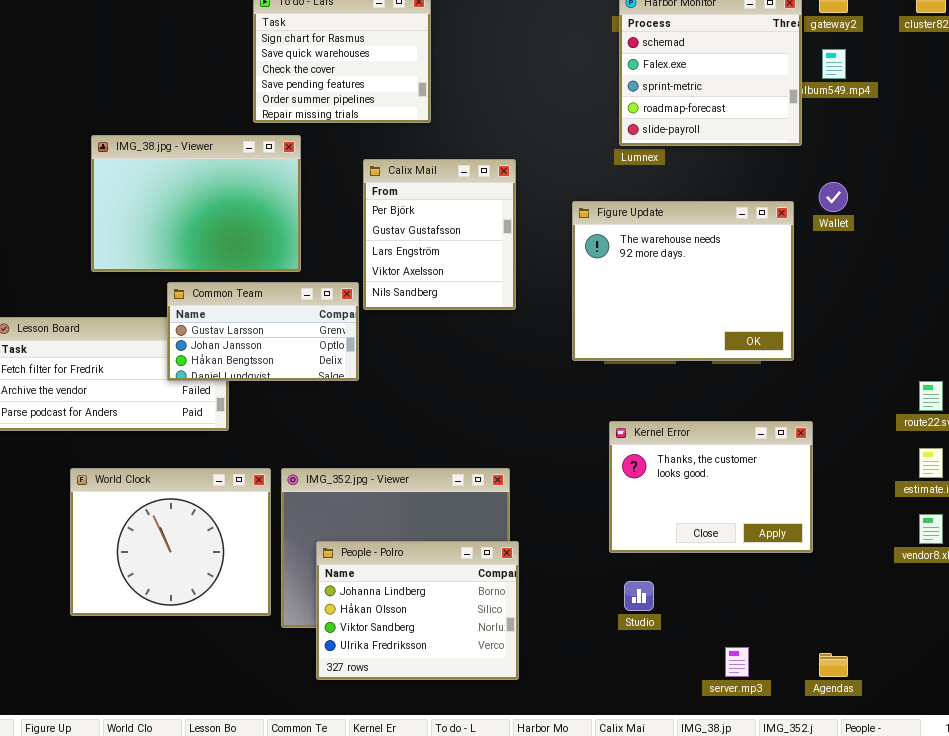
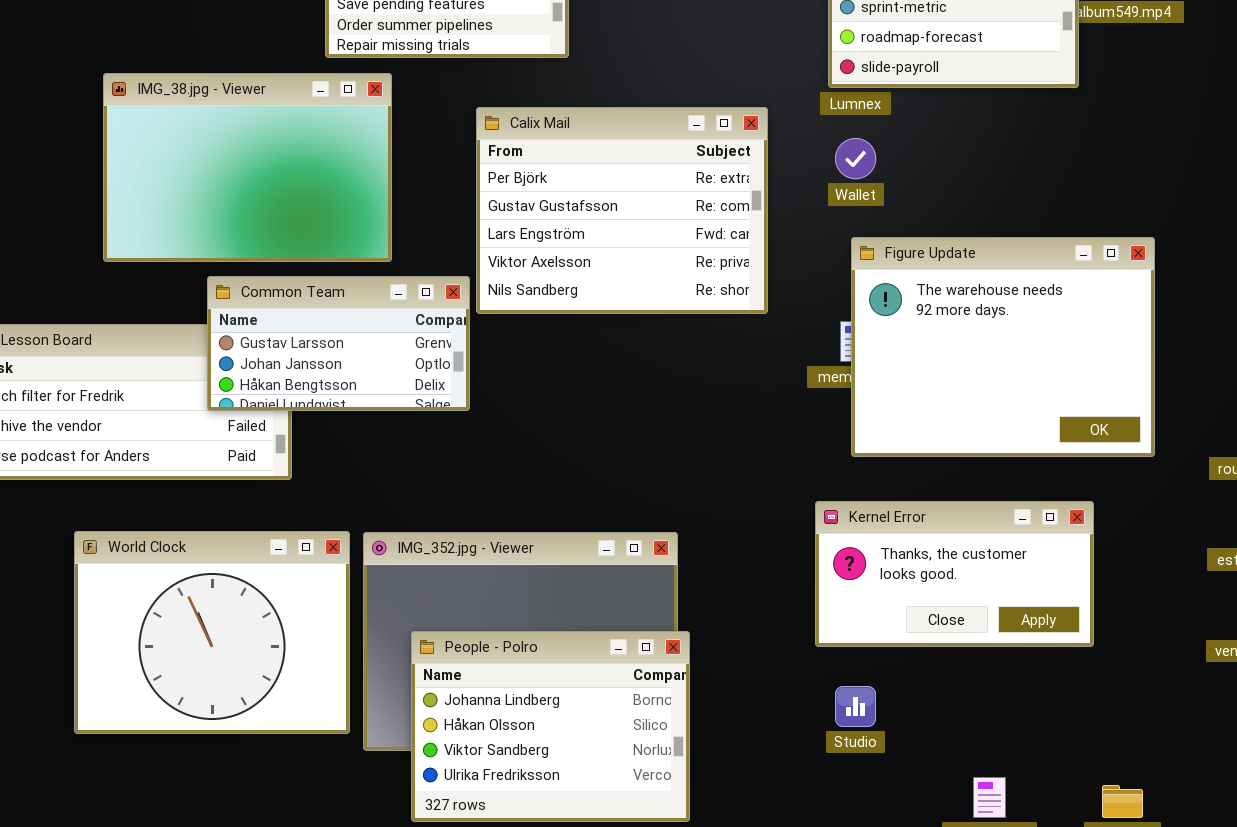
Calix Mail: [363,159,516,310] -> [476,107,768,314], resized
Wallet: [819,182,848,212] -> [835,138,876,179], moved
Figure Update: [572,201,794,361] -> [851,237,1155,457], moved
Kernel Error: [609,421,813,553] -> [815,501,1094,647], resized

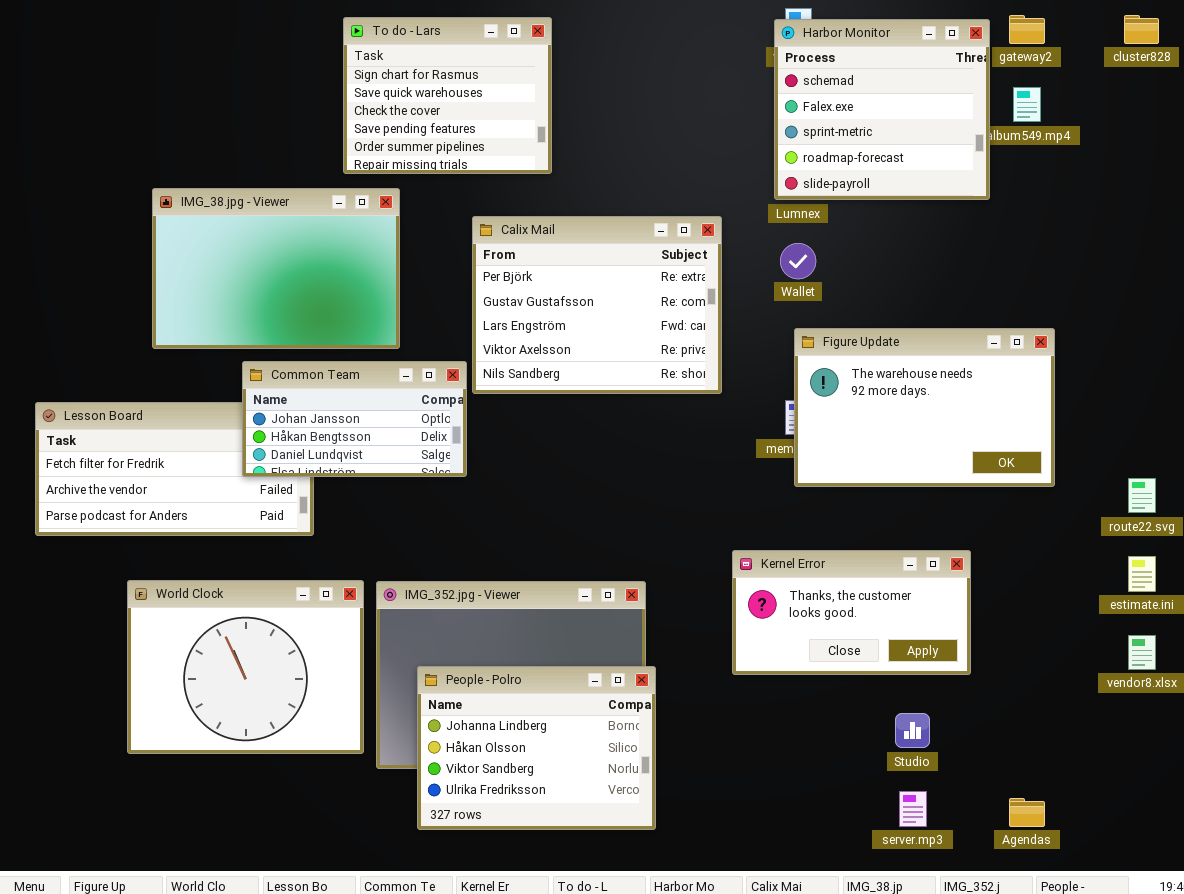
Figure Update: [851,237,1155,457] -> [794,328,1055,487], resized
Common Team: [207,276,470,411] -> [242,361,467,477], scrolled down 1 row
Kernel Error: [815,501,1094,647] -> [732,550,971,675], moved
Studio: [835,686,876,727] -> [895,713,930,748], moved

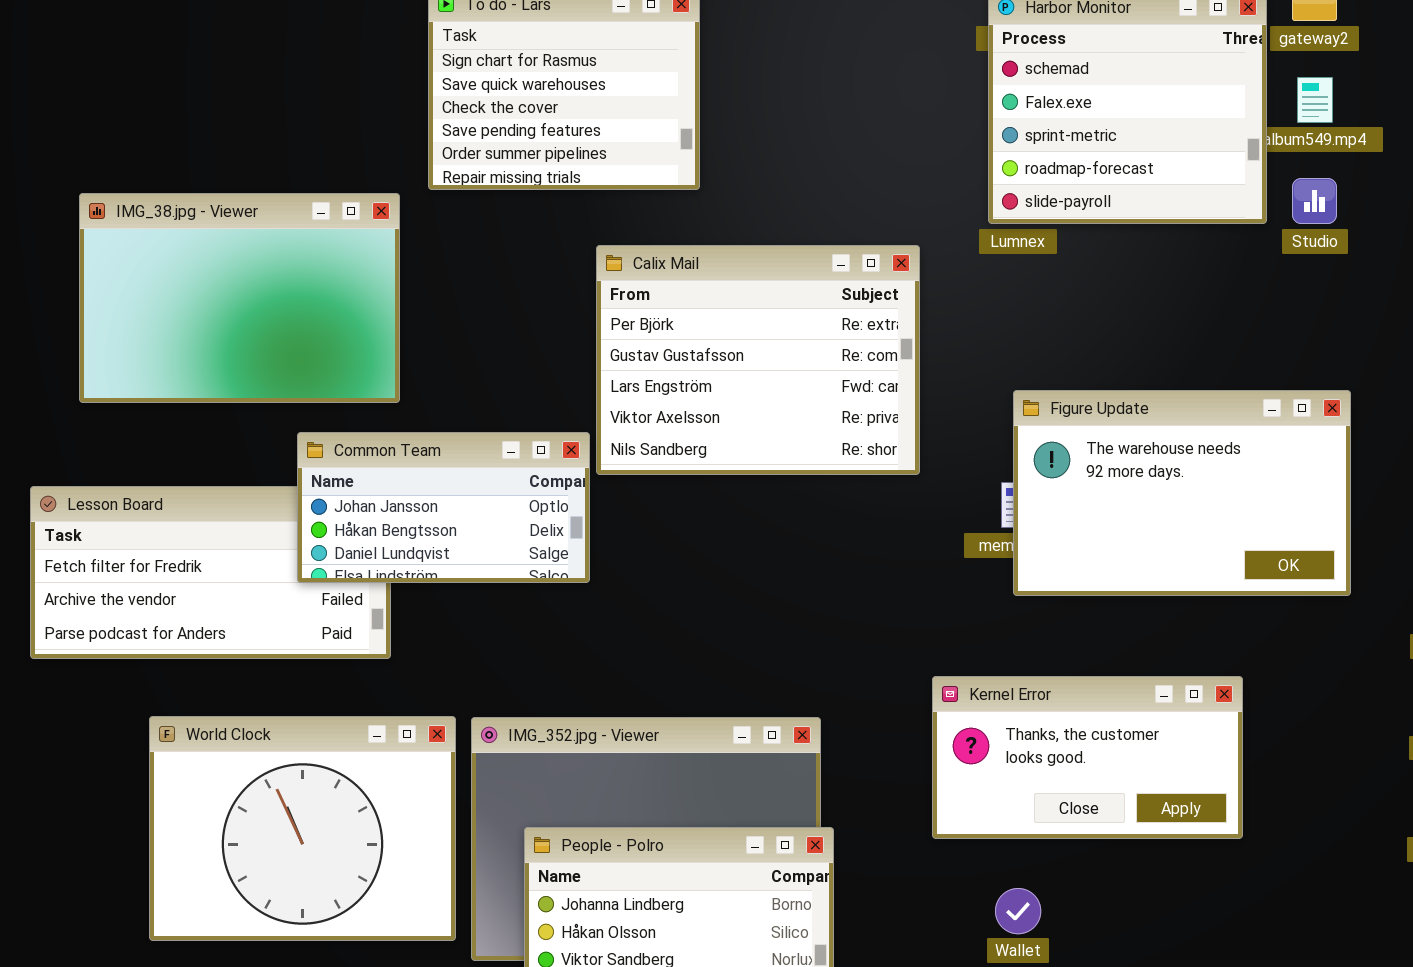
IMG_38.jpg - Viewer: [152,188,400,349] -> [79,193,400,403], moved
Wallet: [780,243,816,279] -> [995,888,1041,934], moved
Studio: [895,713,930,748] -> [1292,178,1337,224], moved

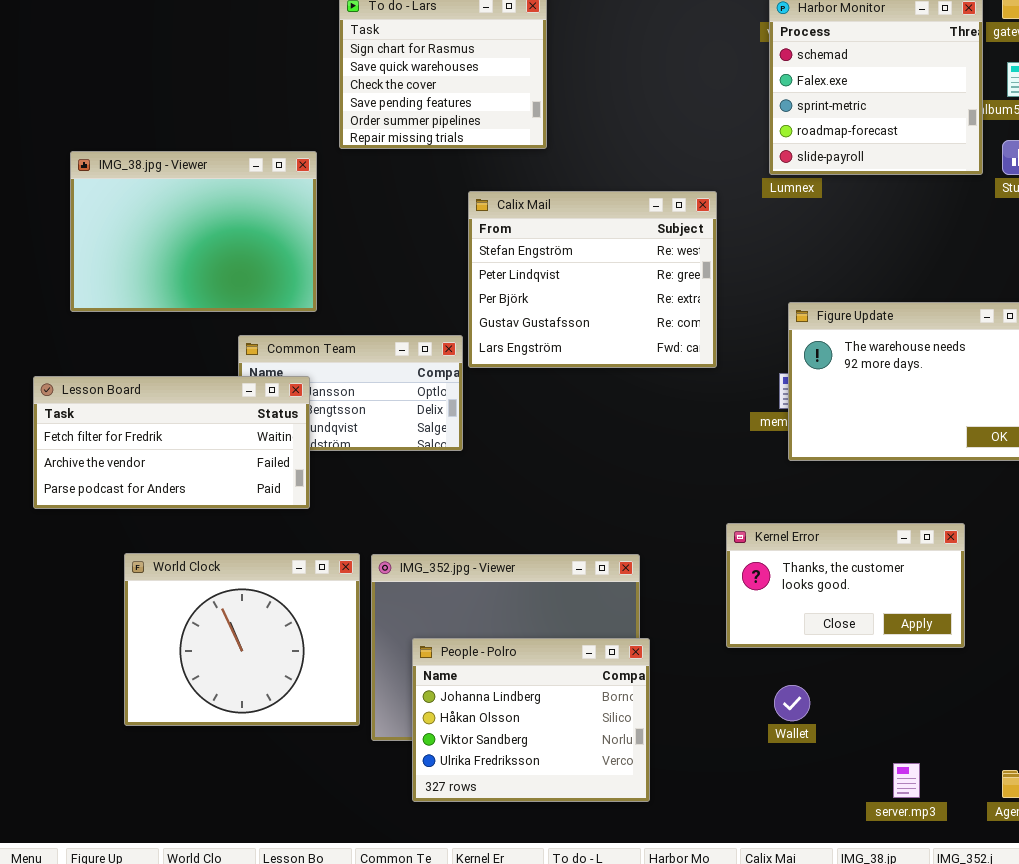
Calix Mail: [596,245,920,475] -> [468,191,717,368], scrolled up 2 rows
Lesson Board: [30,486,391,659] -> [33,376,310,509], raised

